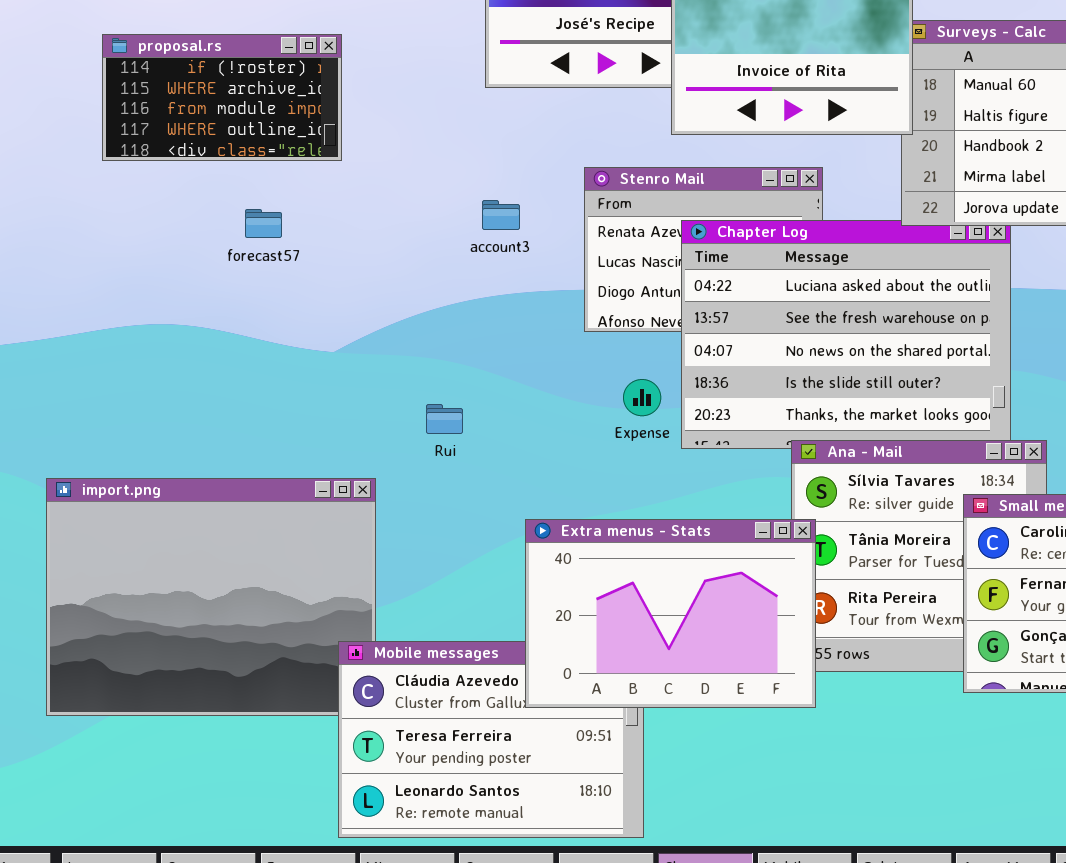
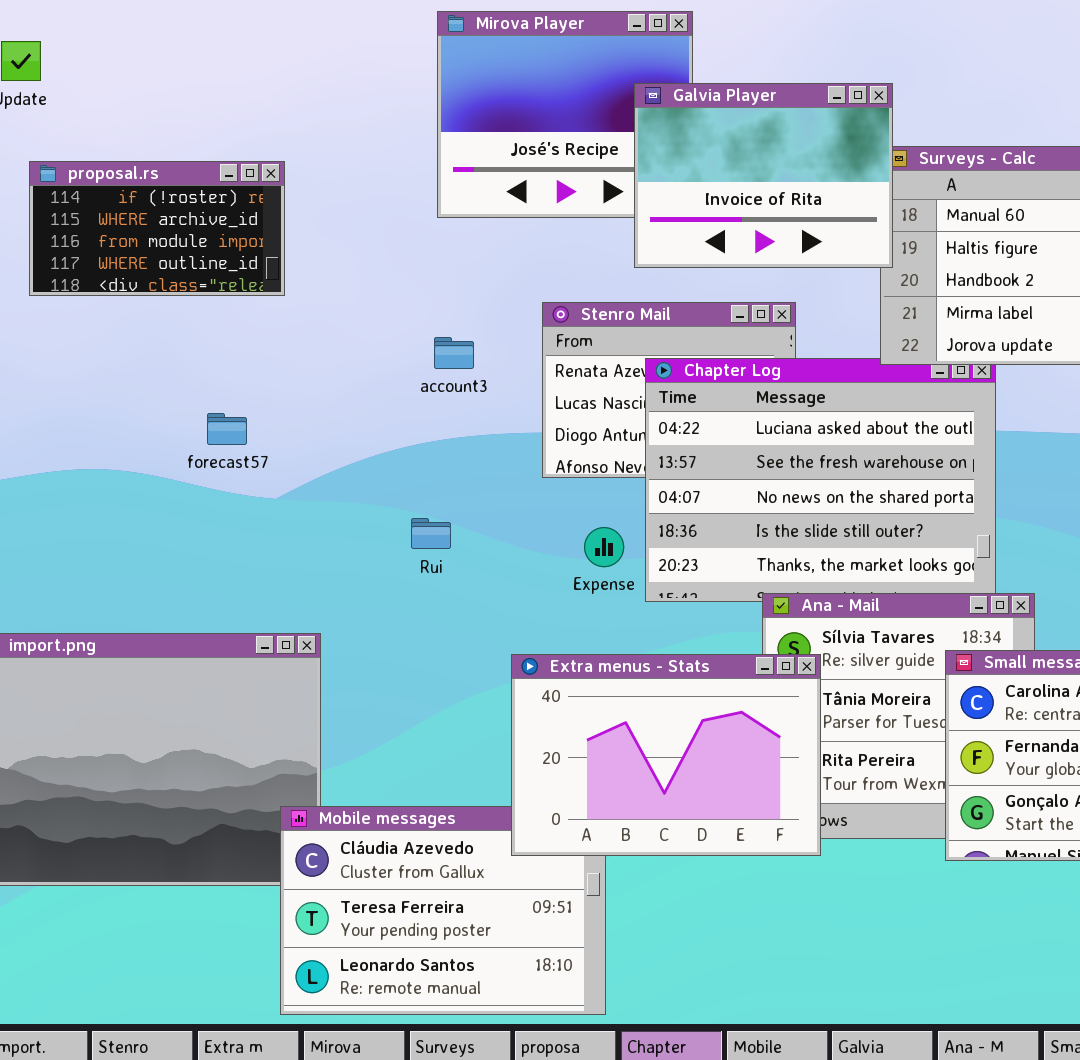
forecast57: [245,209,282,238] -> [207,413,247,445], moved
Rui: [426,404,463,434] -> [411,518,451,549], moved
Extra menus - Stats: [525,519,816,708] -> [511,654,821,856], moved

